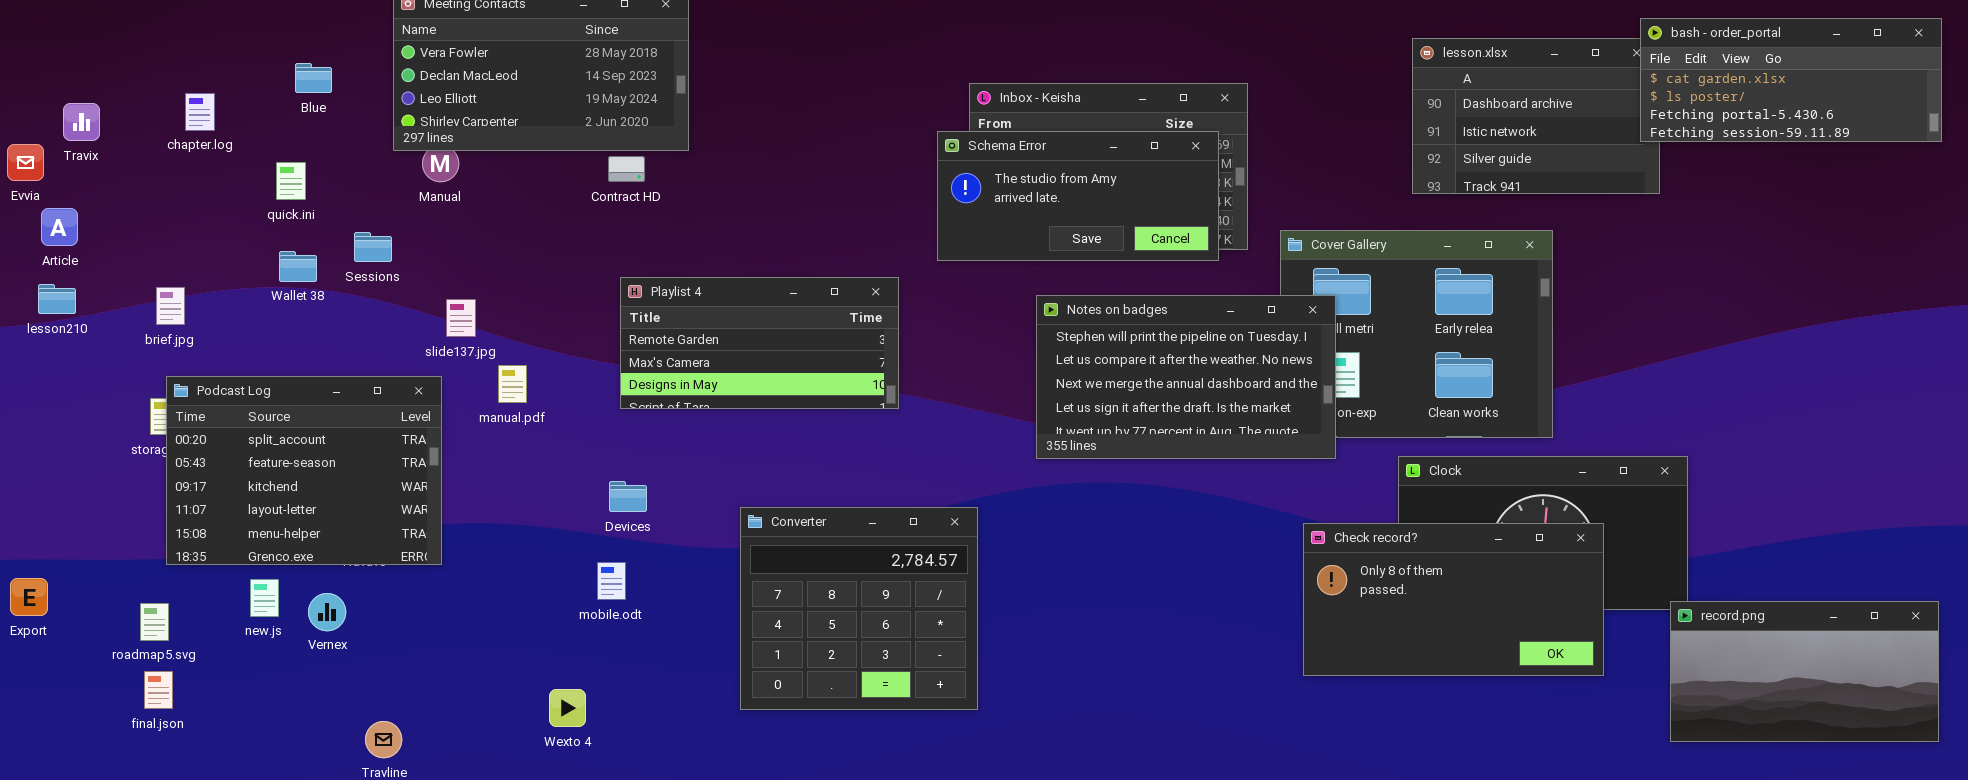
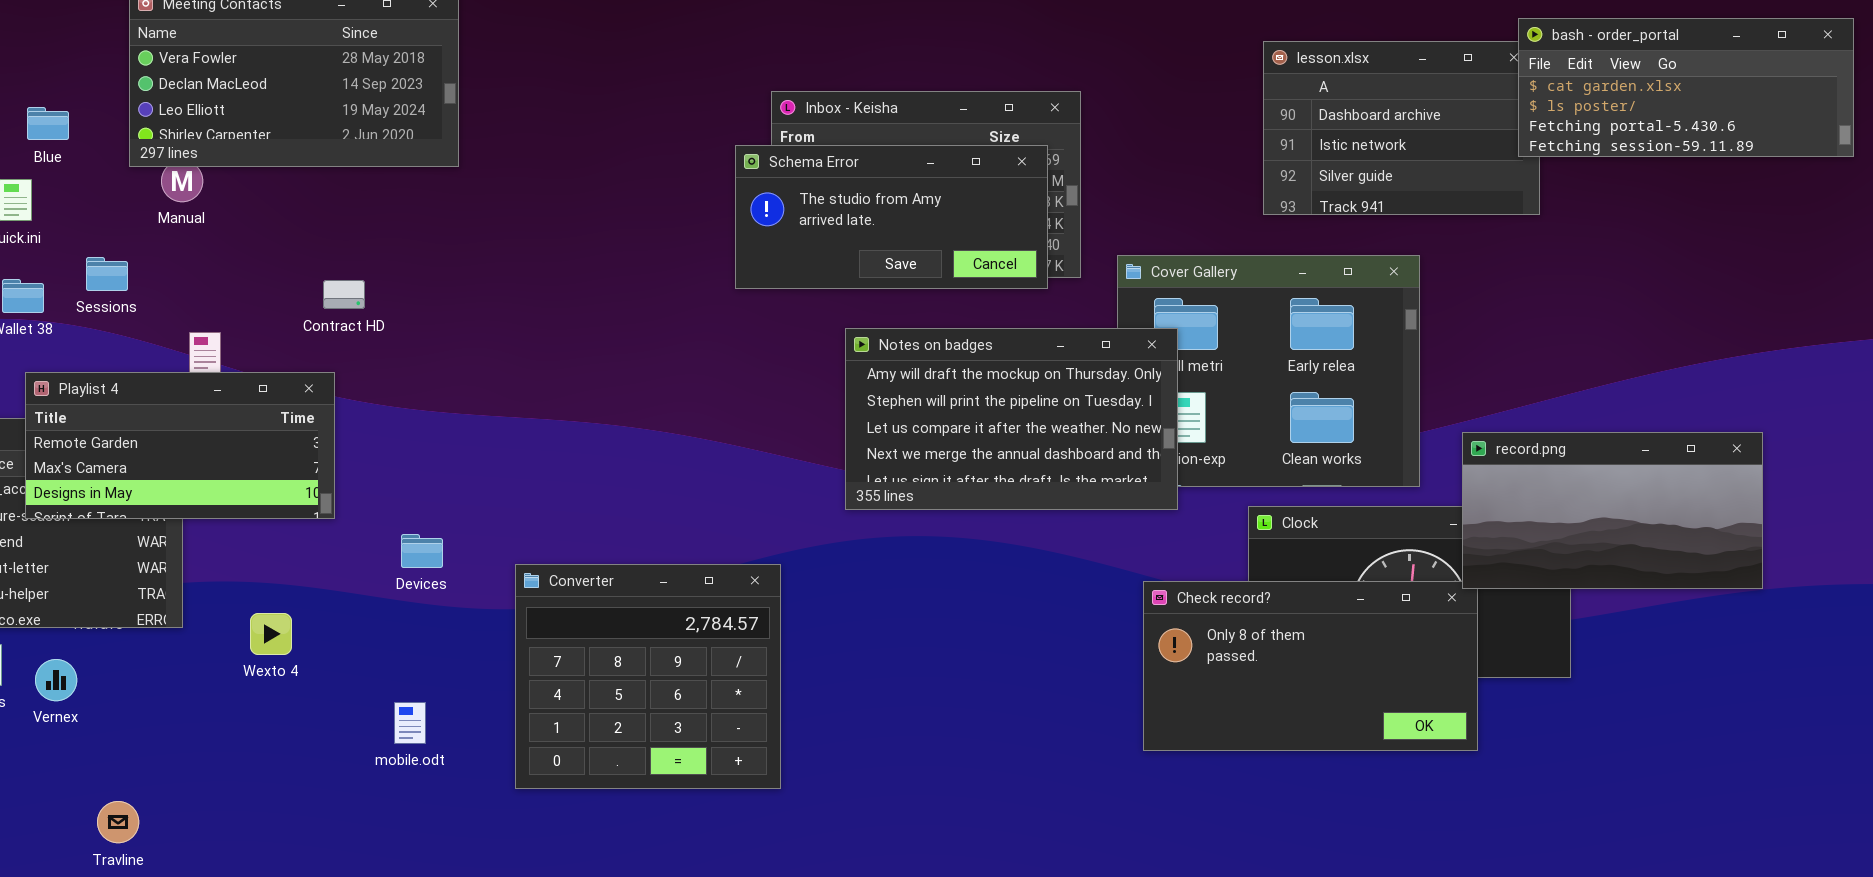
Blue: [295,63,332,93] -> [27,107,69,140], moved
Contract HD: [608,156,645,182] -> [323,280,365,309], moved
Playlist 4: [620,277,899,409] -> [25,372,335,519], moved
Notes on badges: [1036,295,1336,459] -> [845,328,1178,510], scrolled up 1 row
Devices: [609,481,647,512] -> [401,534,443,568], moved
mobile.odt: [597,562,626,600] -> [394,702,426,744], moved
record.png: [1670,601,1939,742] -> [1462,432,1763,589], moved
Wexto 4: [549,689,586,727] -> [250,613,292,655], moved

